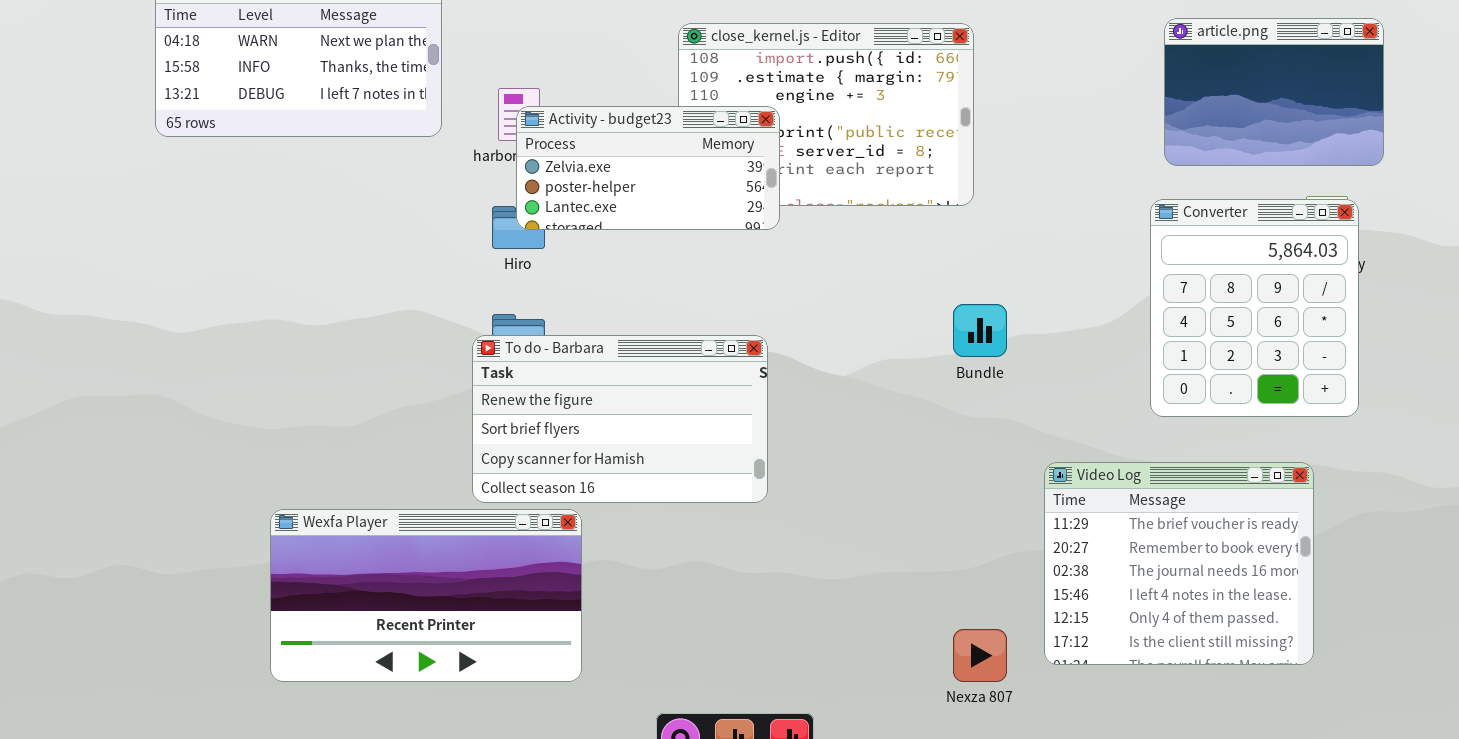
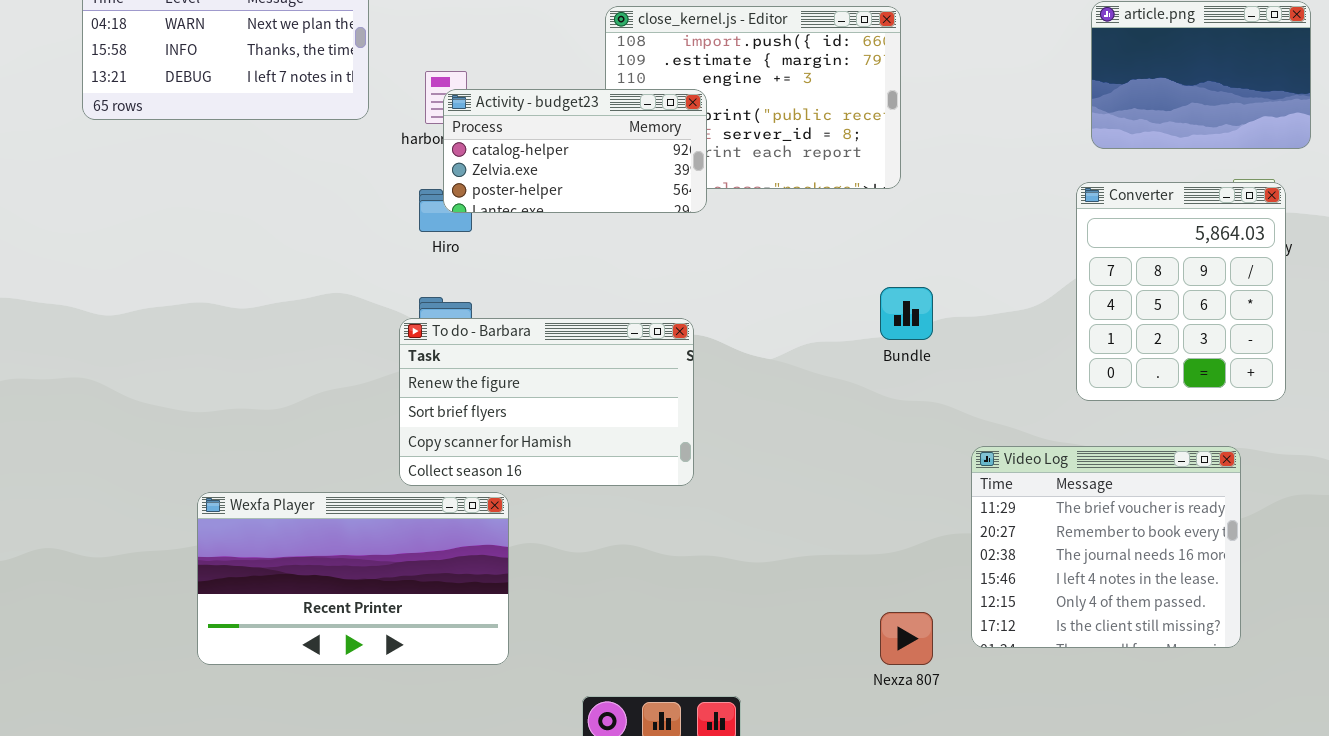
Activity - budget23: [516,106,780,230] -> [443,89,707,213], scrolled up 1 row

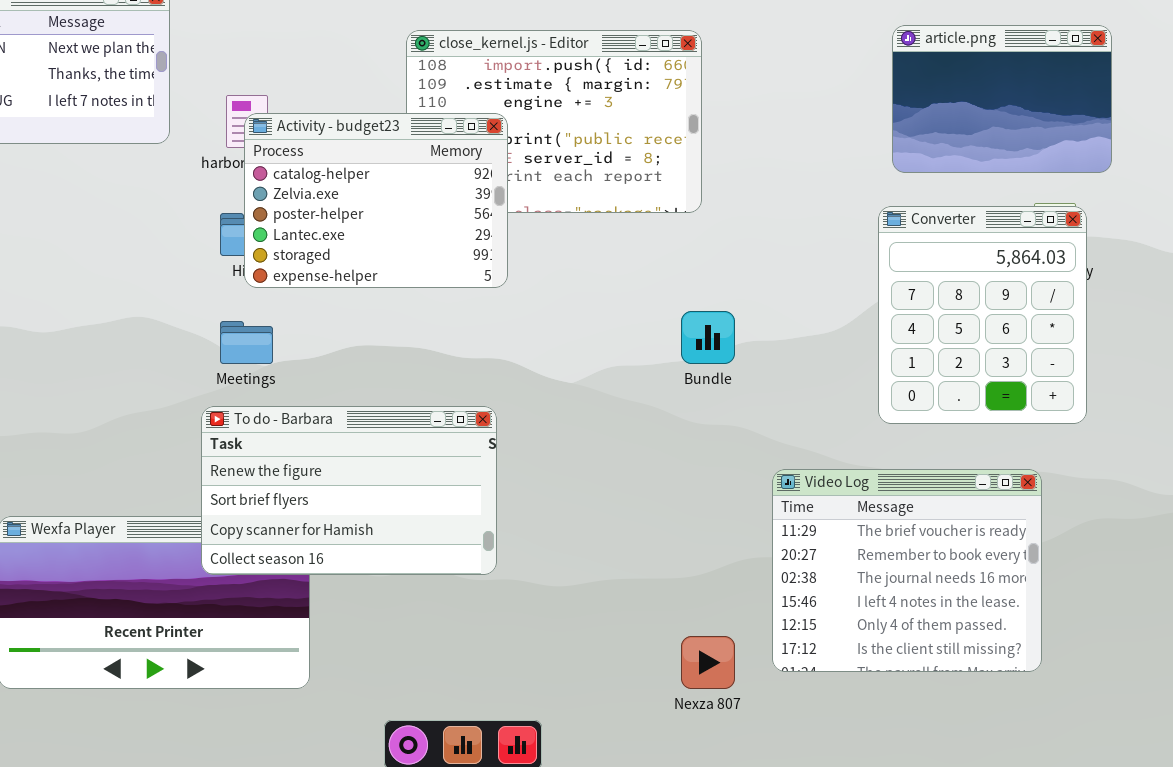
Activity - budget23: [443,89,707,213] -> [244,113,508,288], resized
To do - Barbara: [399,318,694,486] -> [201,406,497,575], moved

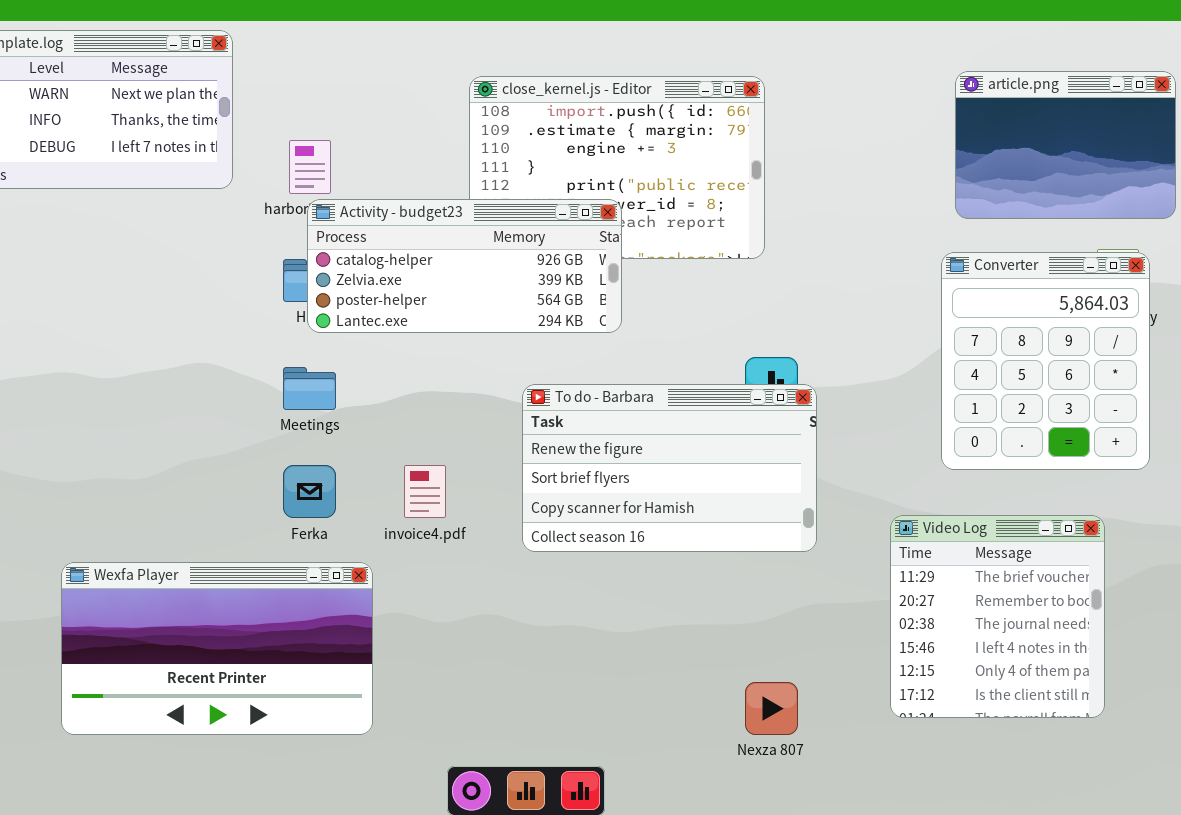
Activity - budget23: [244,113,508,288] -> [307,199,622,333], resized
To do - Barbara: [201,406,497,575] -> [522,384,817,552], moved
Video Log: [772,469,1042,672] -> [890,515,1105,718], resized

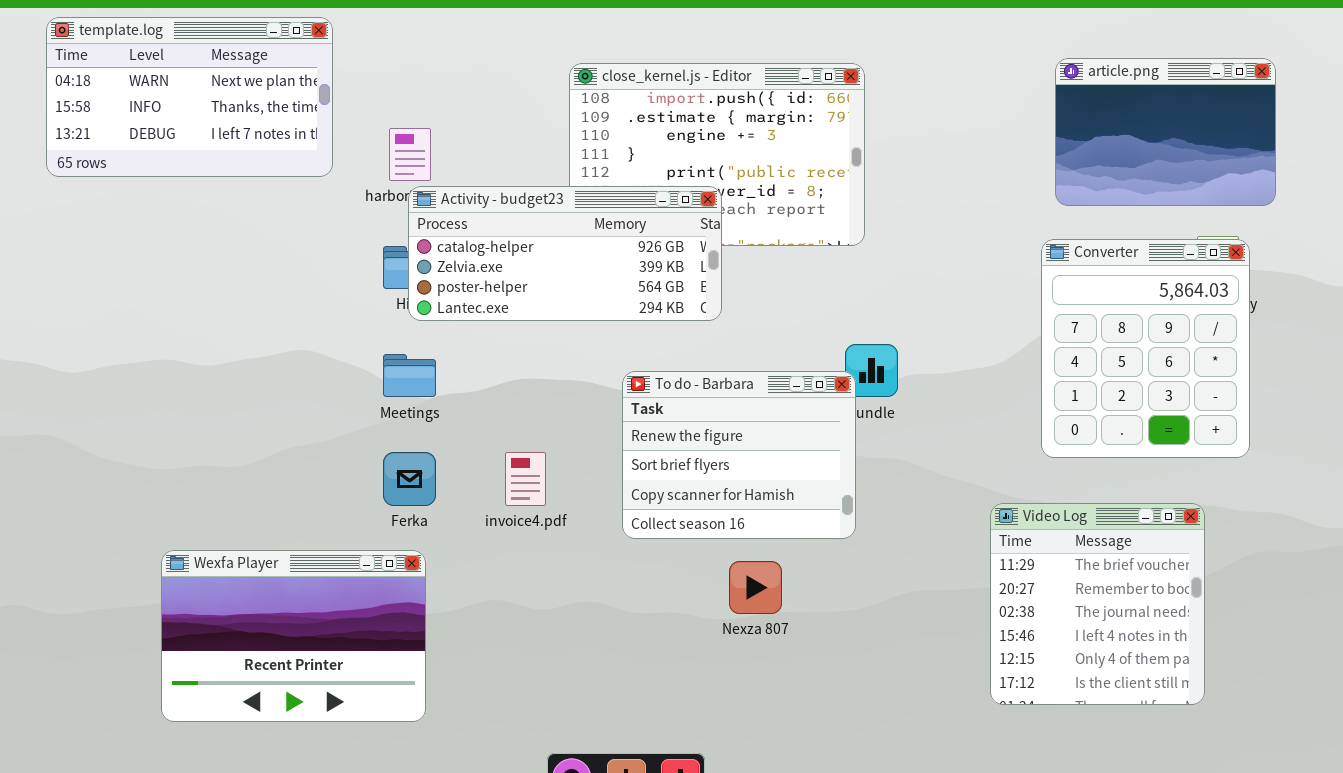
To do - Barbara: [522,384,817,552] -> [622,371,856,539], resized
Wexfa Player: [61,562,373,735] -> [161,550,426,722], resized
Nexza 807: [745,682,798,735] -> [729,561,782,614], moved

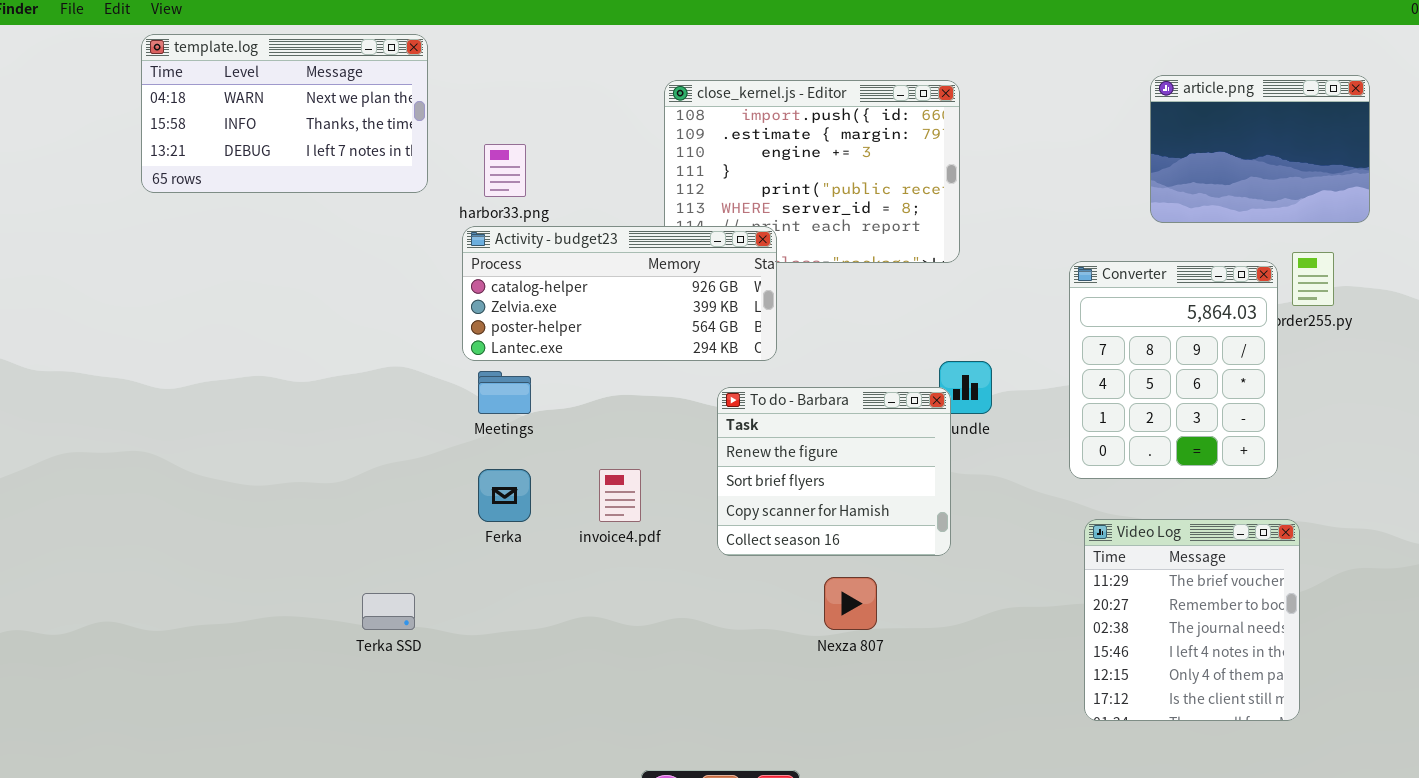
Activity - budget23: [408,186,722,321] -> [462,226,777,361], moved
Converter: [1041,239,1250,458] -> [1069,261,1278,479], moved
Wexfa Player: [161,550,426,722] -> none, closed

